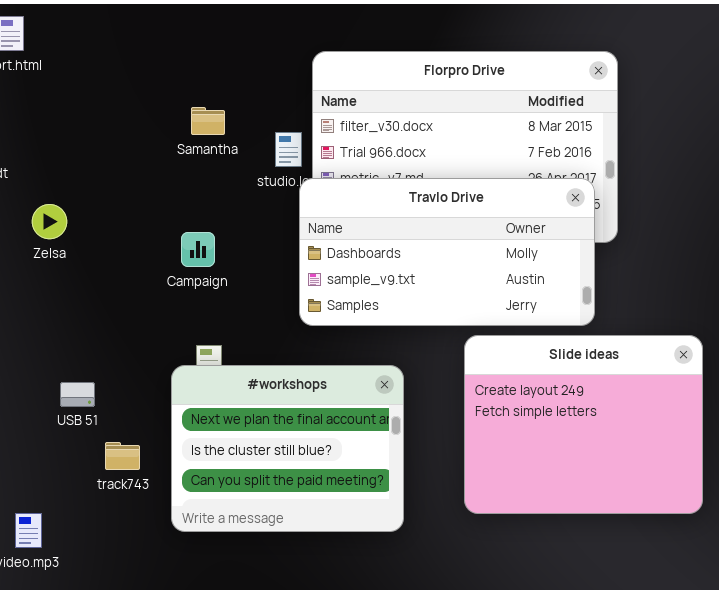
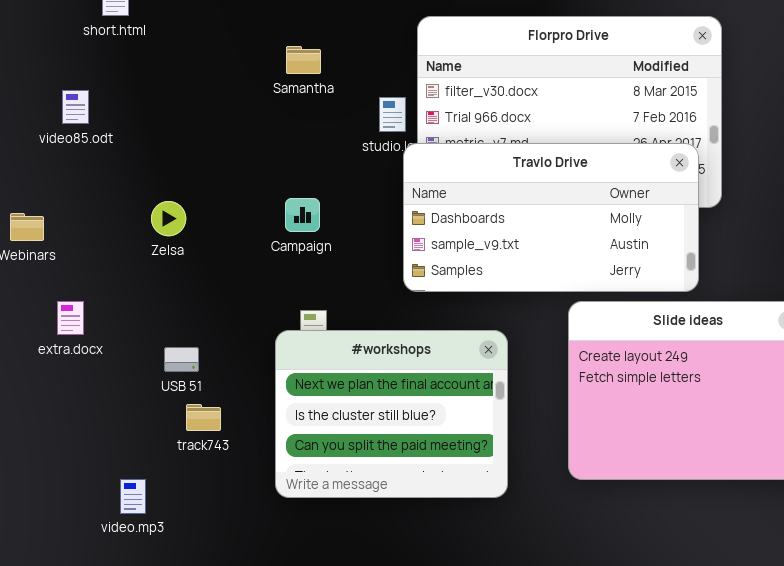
Samantha: [191,107,225,135] -> [286,46,321,74], moved
Zelsa: [32,204,67,239] -> [151,201,186,236], moved
track743: [105,442,140,470] -> [186,404,221,431], moved

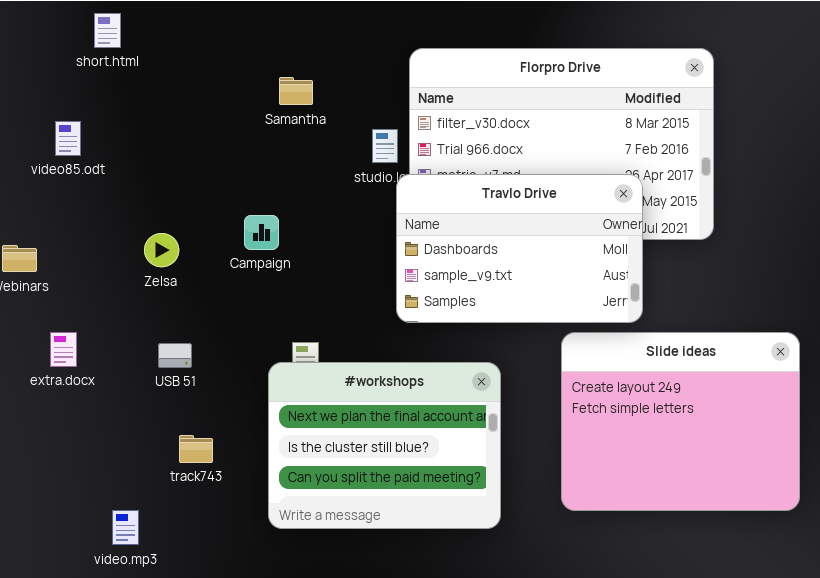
Travlo Drive: [403,143,699,292] -> [396,174,643,323], resized
Campaign: [285,198,320,232] -> [244,215,279,250], moved
USB 51: [164,347,199,372] -> [158,343,192,368], moved

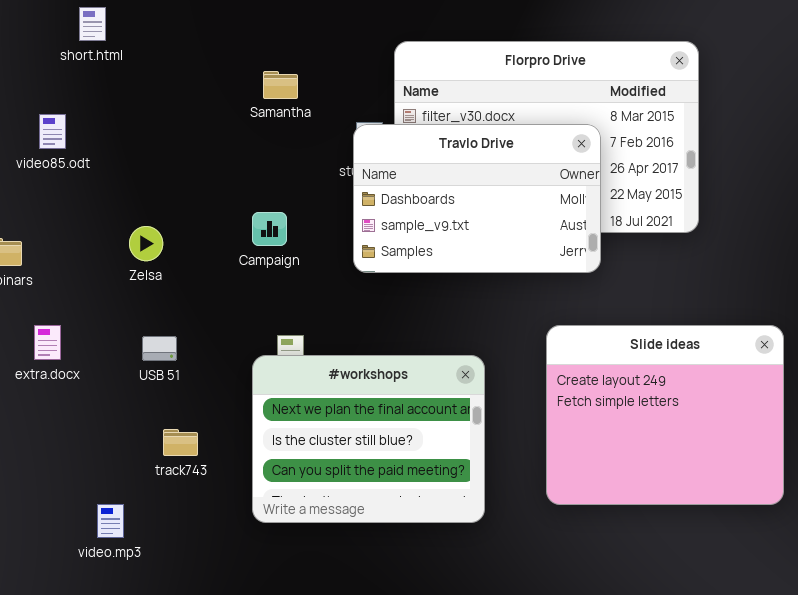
Travlo Drive: [396,174,643,323] -> [353,124,601,273], moved
Campaign: [244,215,279,250] -> [252,212,287,246], moved

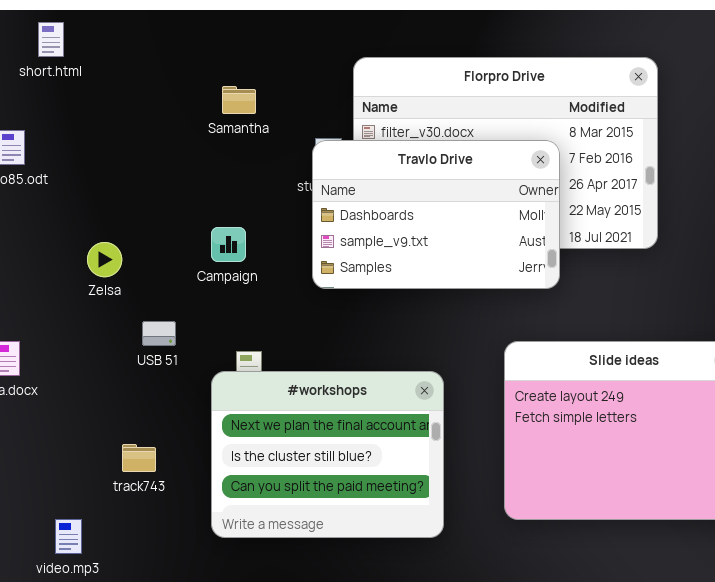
USB 51: [142,336,177,361] -> [142,321,176,346], moved

